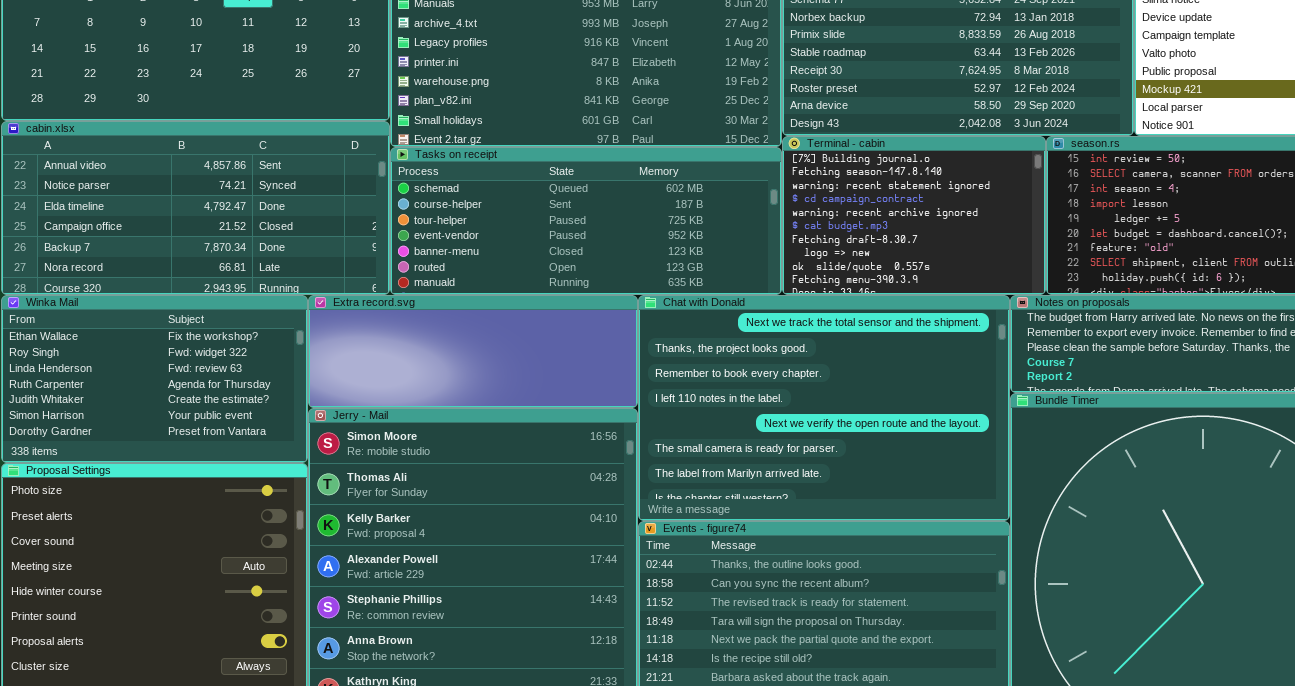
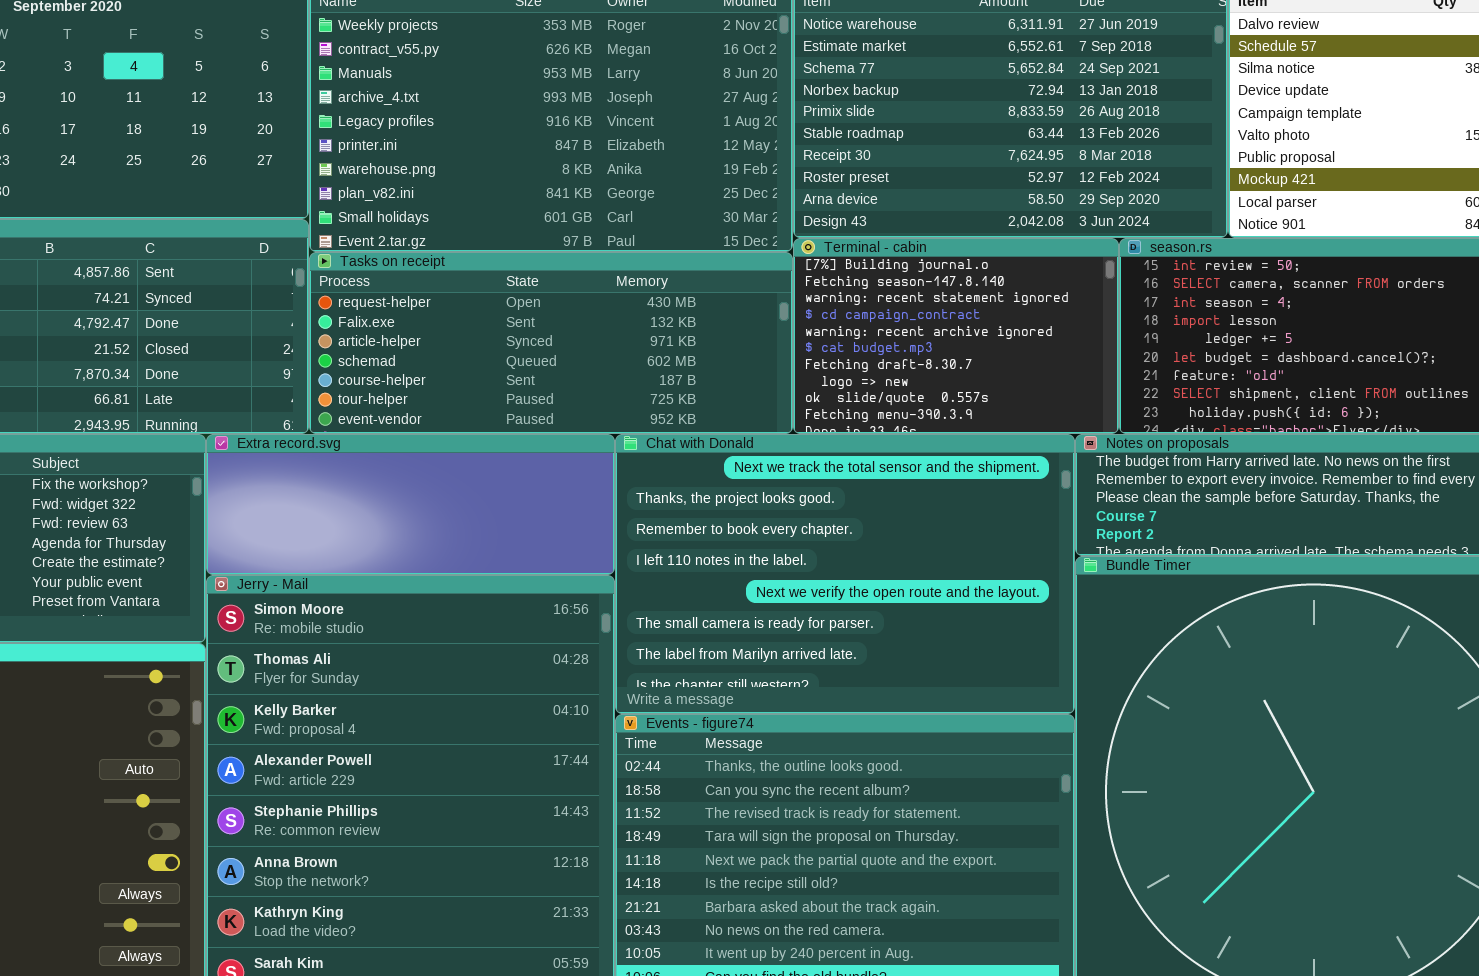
Tasks on receipt: [390,147,782,295] -> [309,252,793,434], scrolled up 3 rows

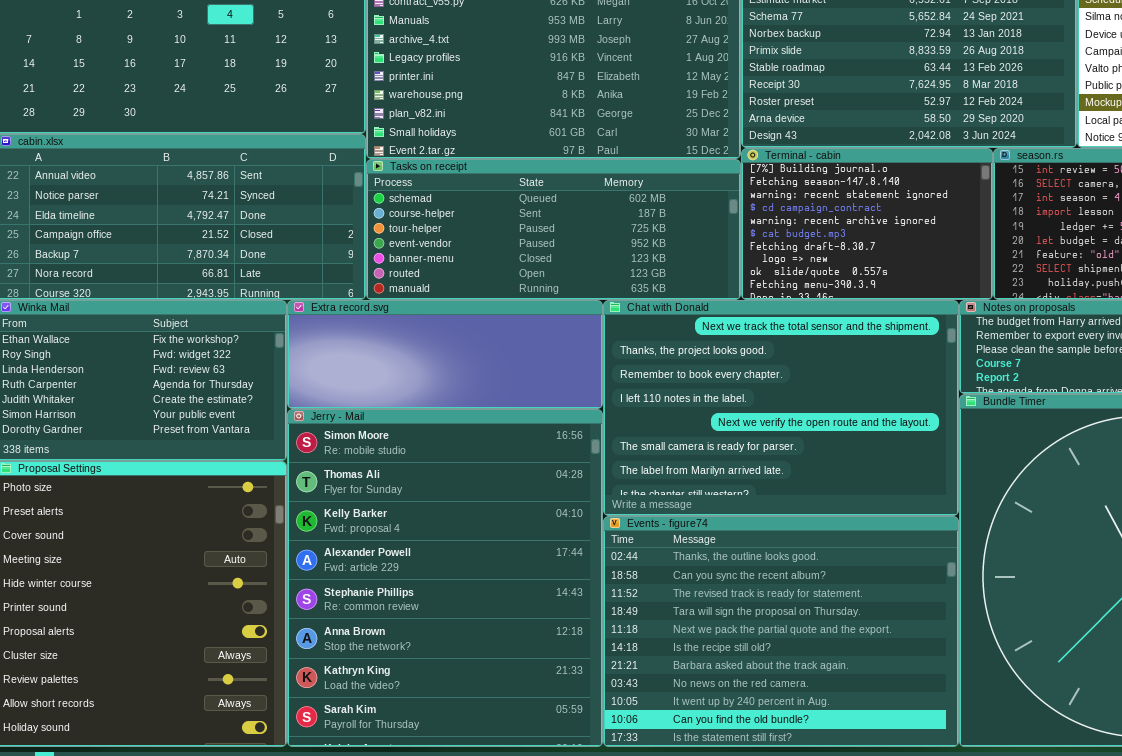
Tasks on receipt: [309,252,793,434] -> [366,159,741,300], scrolled down 3 rows

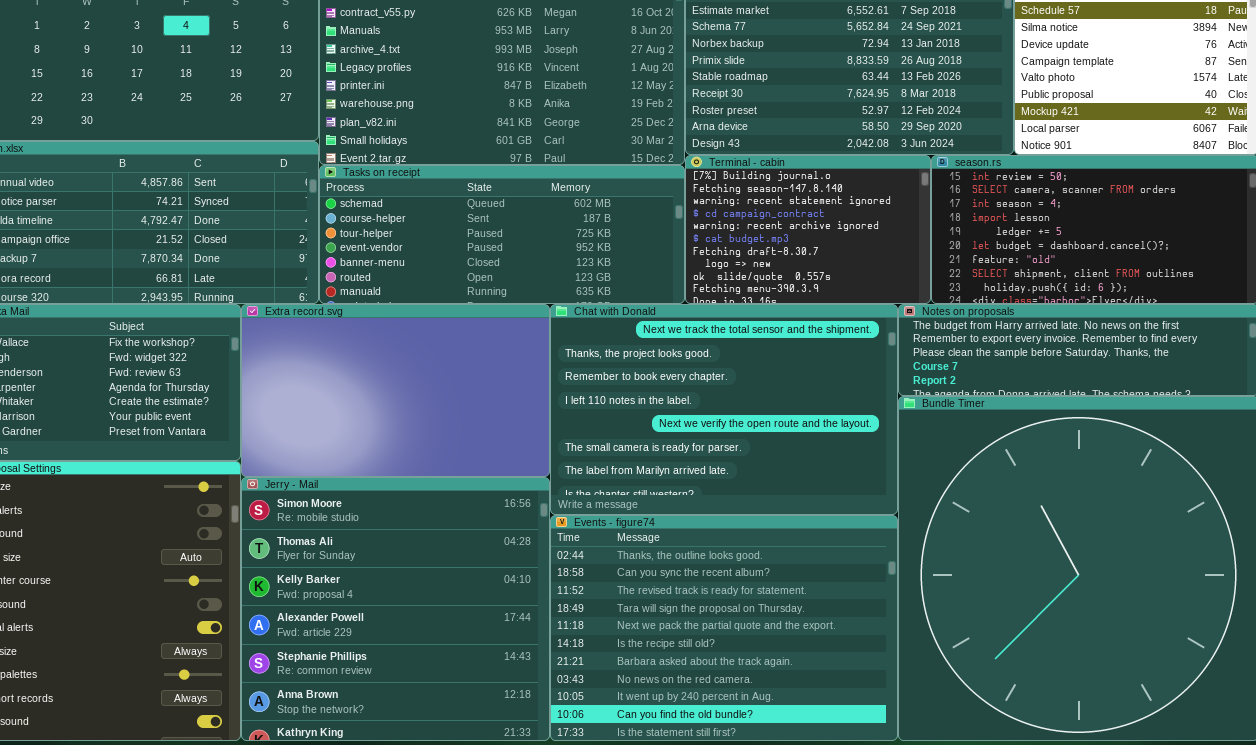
Extra record.svg: [287,300,603,409] -> [241,304,550,477], resized
Jerry - Mail: [287,409,603,747] -> [241,477,550,741], resized

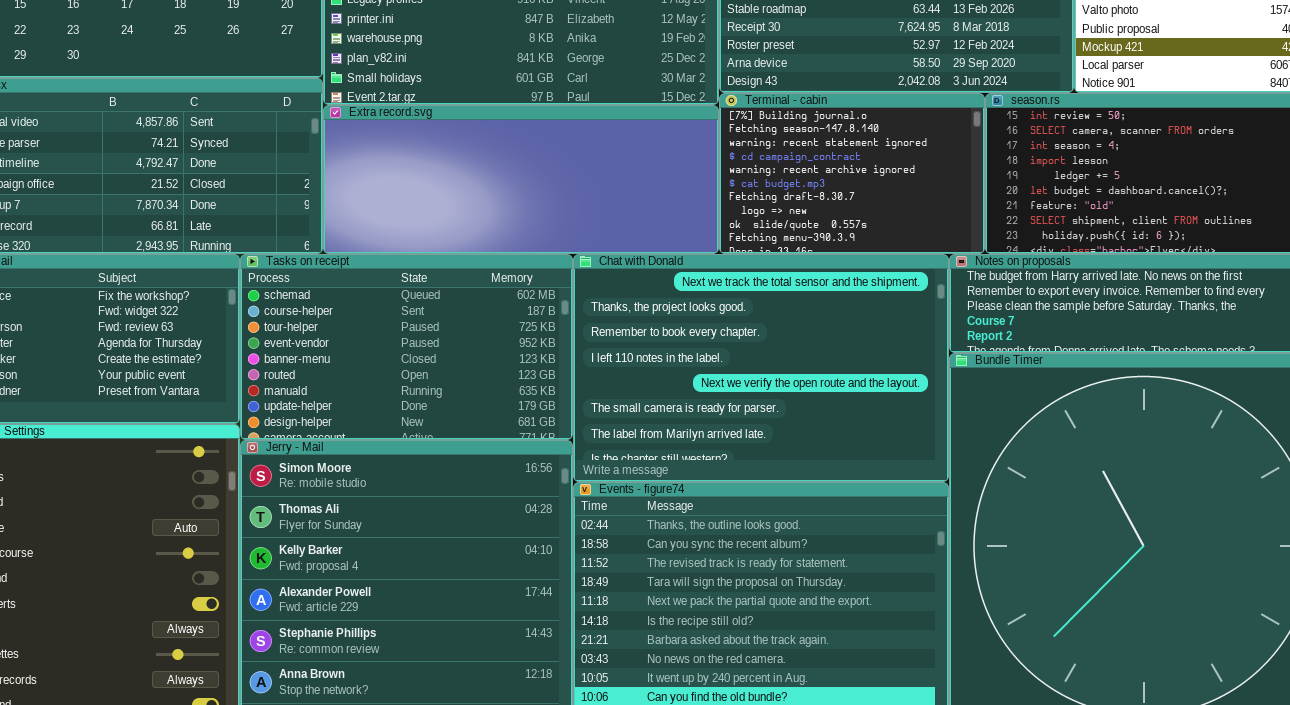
Tasks on receipt: [319,165,685,304] -> [240,254,573,440], moved, resized
Extra record.svg: [241,304,550,477] -> [323,105,719,254], moved, resized

